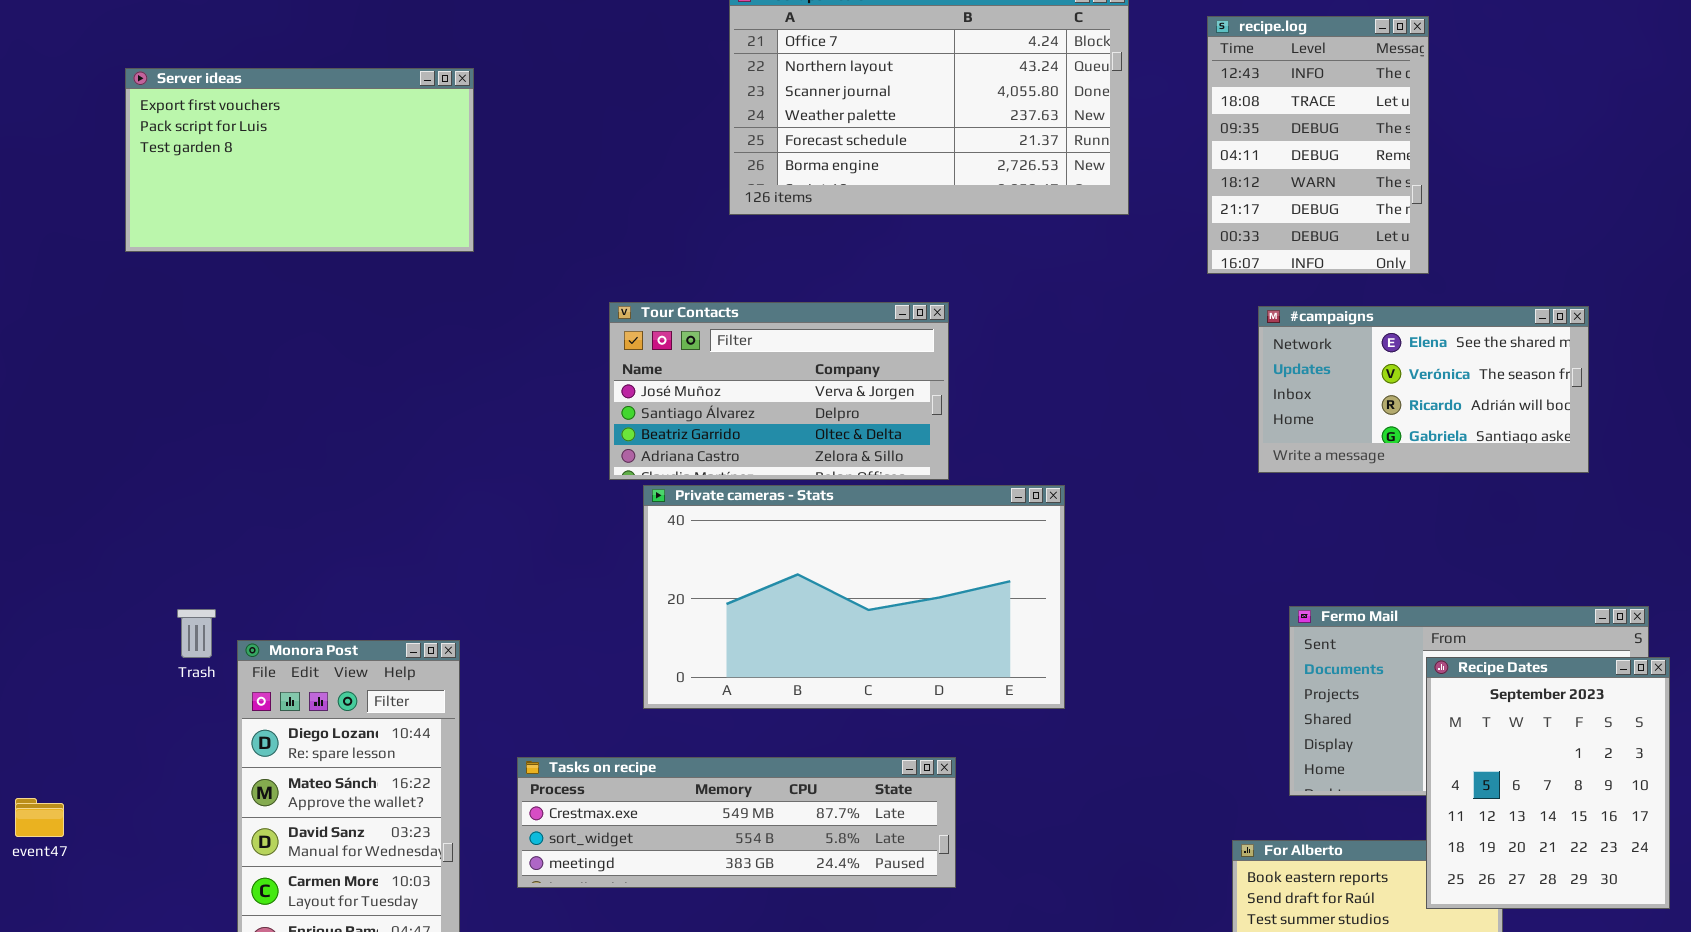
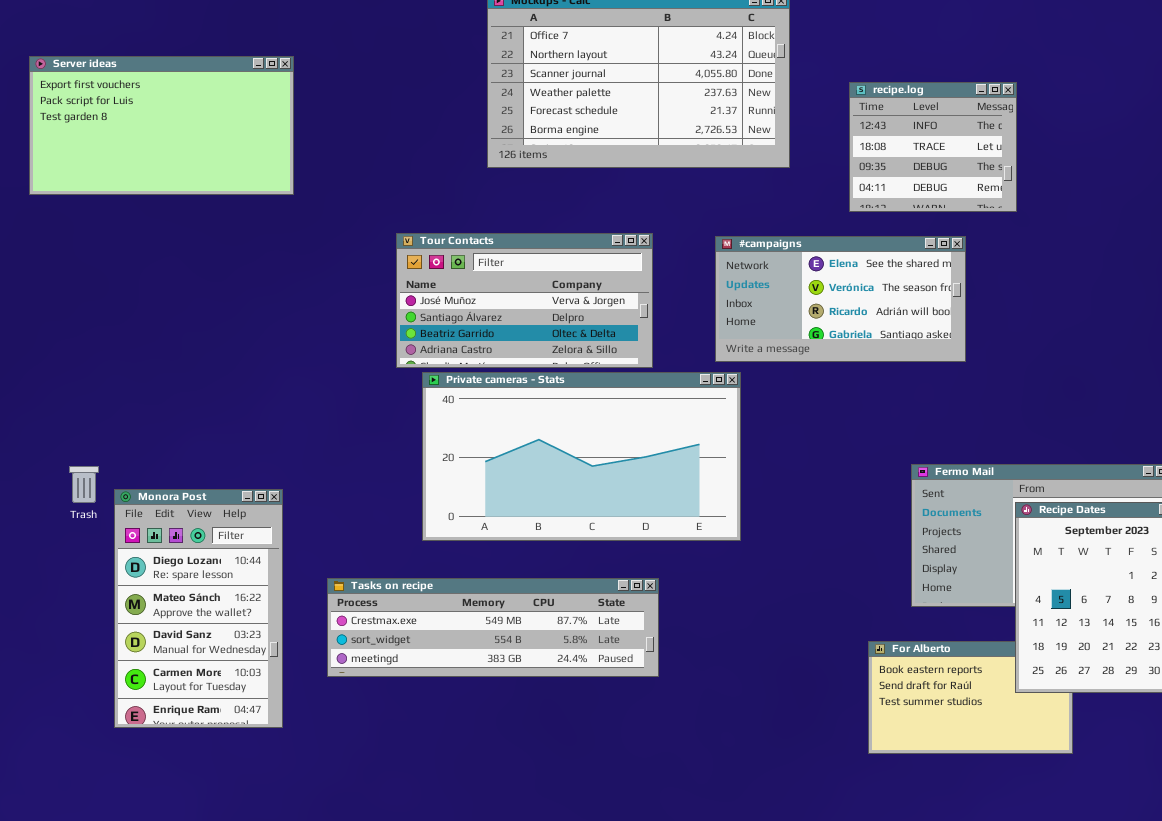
recipe.log: [1207,16,1429,274] -> [849,82,1017,212], resized
#campaigns: [1258,306,1589,473] -> [715,236,966,362], moved

